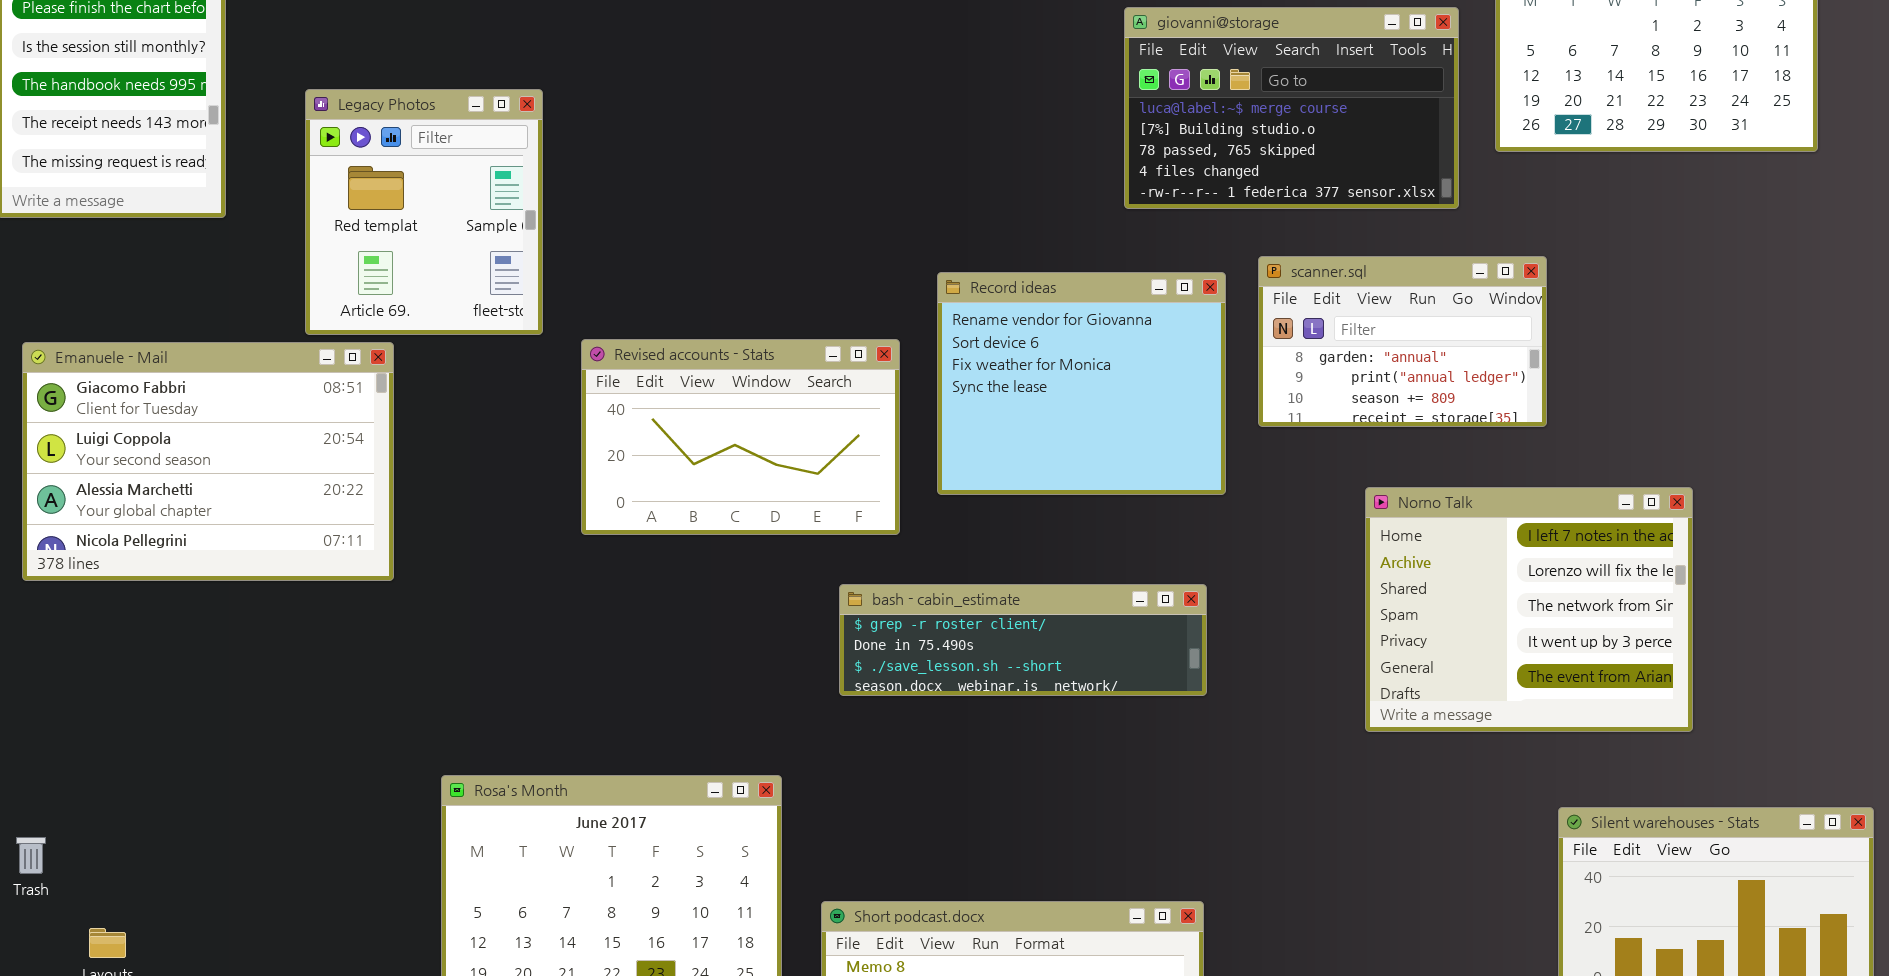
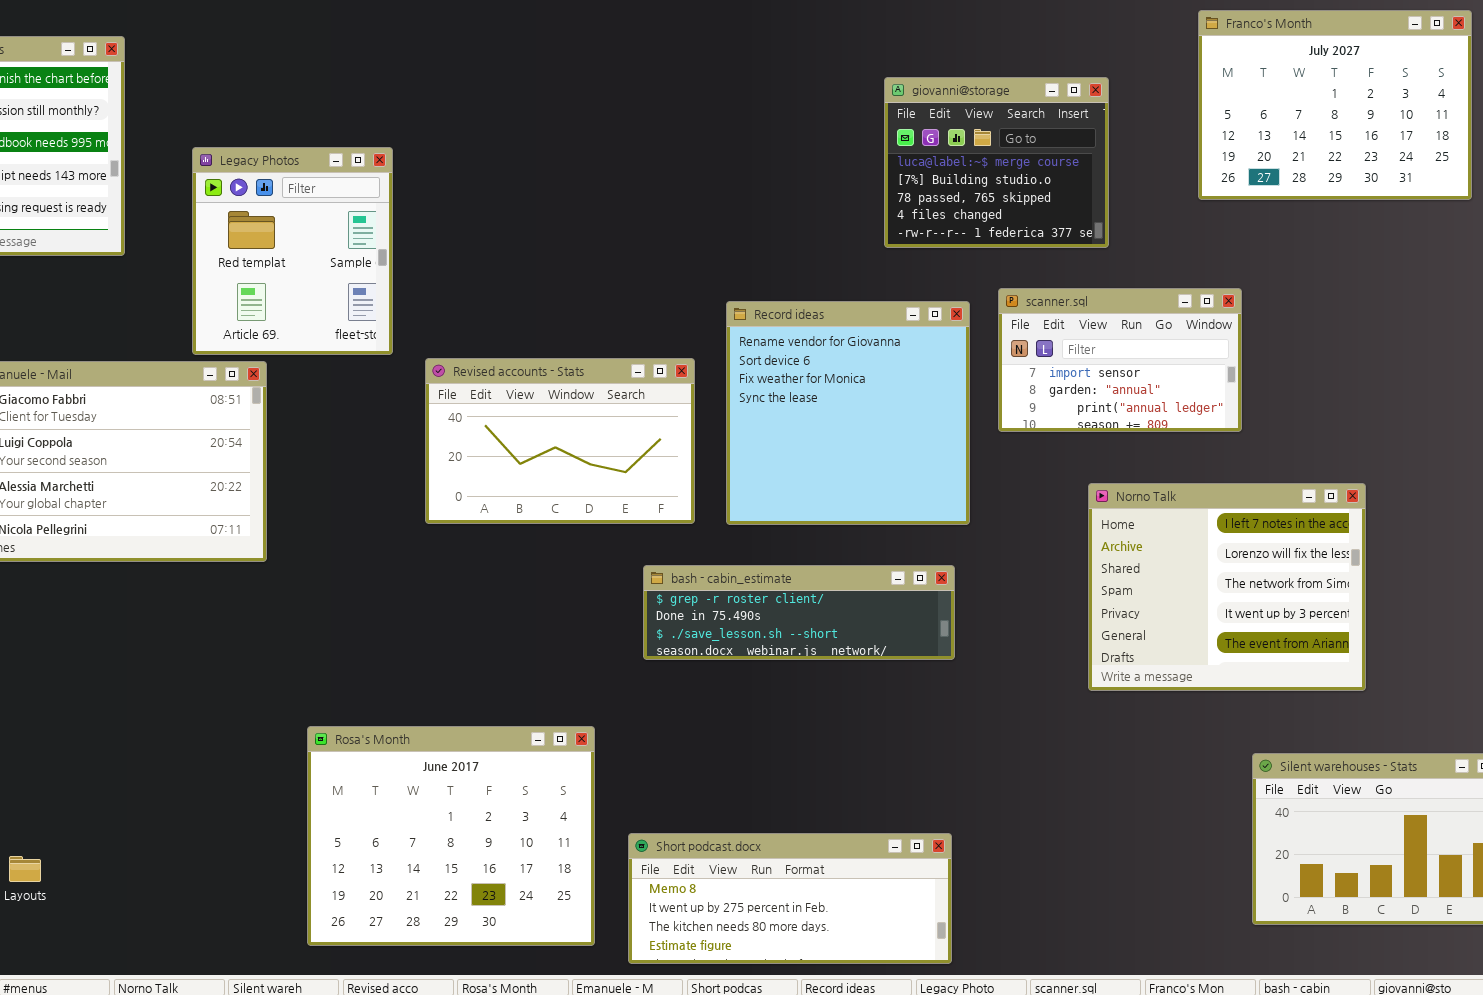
giovanni@storage: [1124,7,1459,209] -> [884,77,1109,248], resized
scanner.sql: [1258,256,1547,427] -> [998,288,1242,432], scrolled up 1 row
Record ideas: [937,272,1226,495] -> [726,301,970,525], resized

